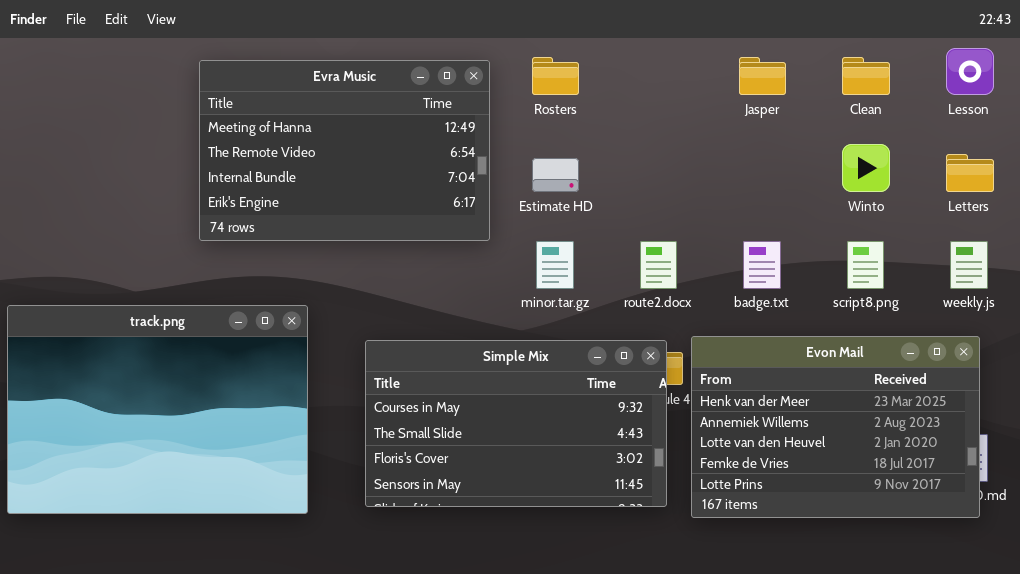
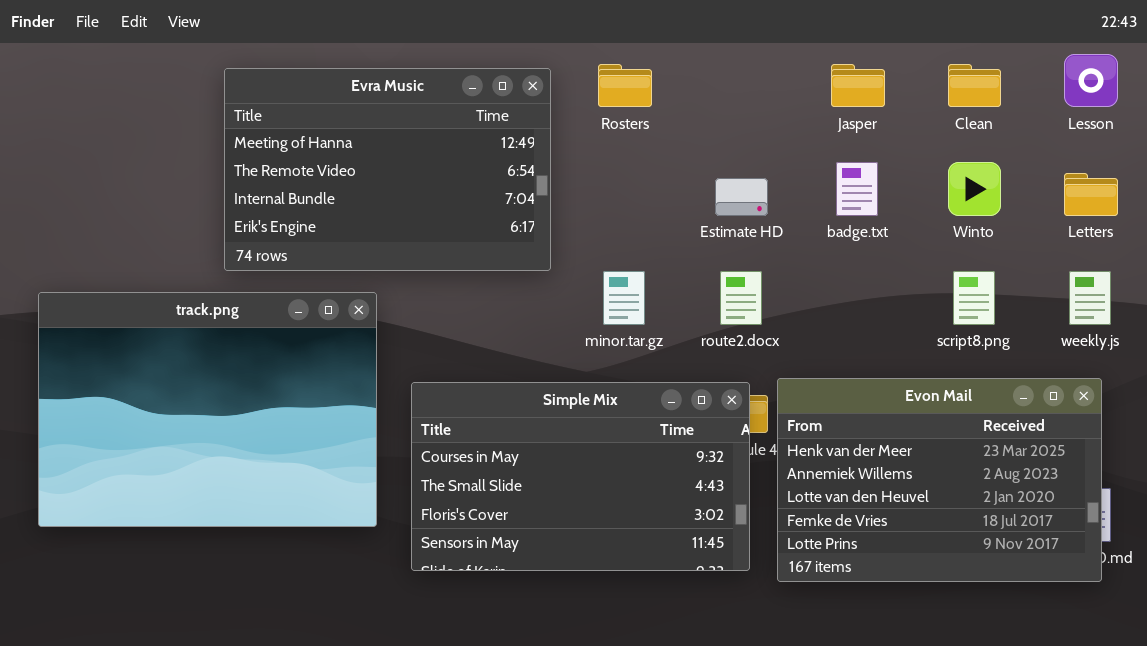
Estimate HD: [532,158,579,192] -> [715,178,768,216], moved
badge.txt: [743,241,781,289] -> [836,162,878,216], moved
track.png: [7,305,308,514] -> [38,292,377,527], moved

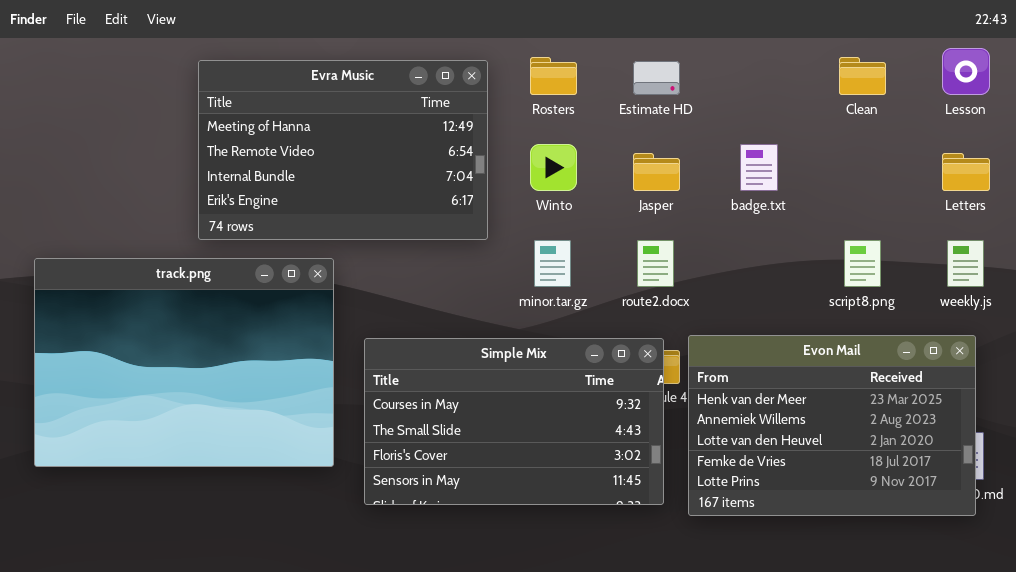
Jasper: [831,64,885,107] -> [633,153,680,191], moved
Winto: [948,162,1001,216] -> [530,144,577,191], moved
Estimate HD: [715,178,768,216] -> [633,61,680,95], moved

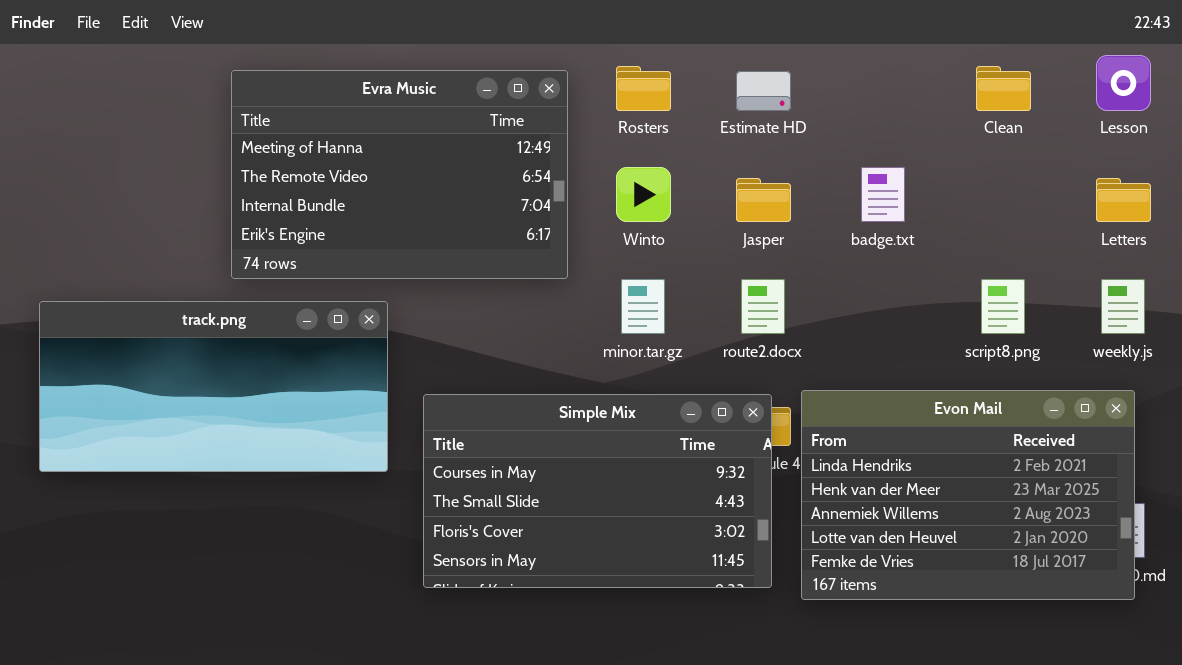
track.png: [34,258,334,467] -> [39,301,388,472], resized
Evon Mail: [688,335,976,516] -> [801,390,1135,600], scrolled up 1 row

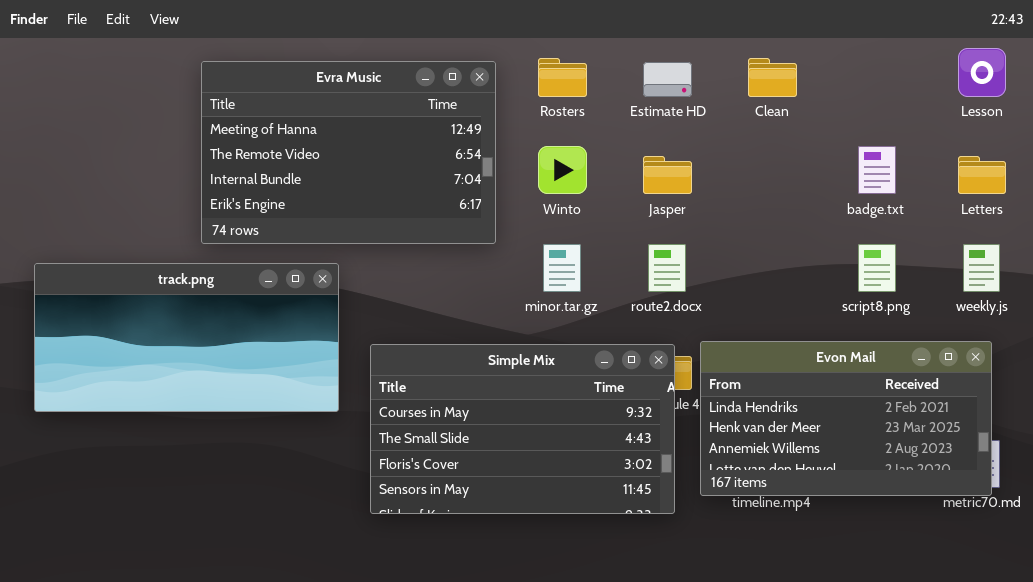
Clean: [976,66,1031,111] -> [748,58,797,97], moved
badge.txt: [861,167,905,222] -> [858,146,896,194], moved
Evon Mail: [801,390,1135,600] -> [700,341,992,496], resized

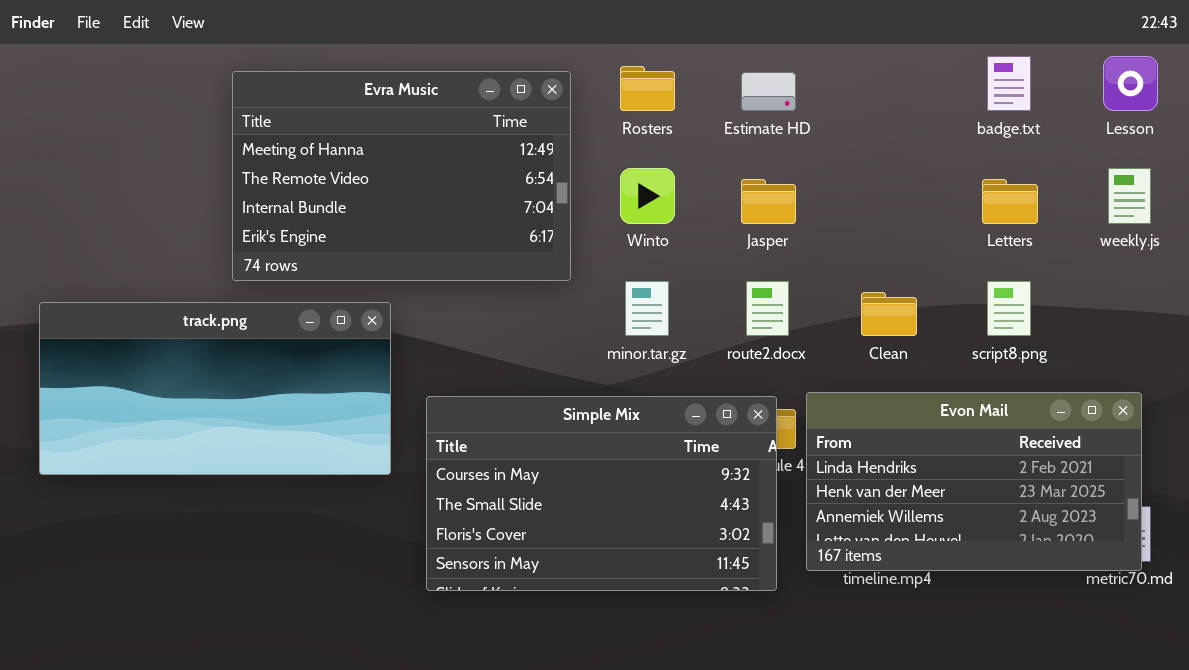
Clean: [748,58,797,97] -> [861,292,917,336], moved
badge.txt: [858,146,896,194] -> [987,56,1031,111], moved
Letters: [958,156,1006,194] -> [982,179,1038,224], moved
weekly.js: [963,244,1000,292] -> [1108,168,1151,224], moved

